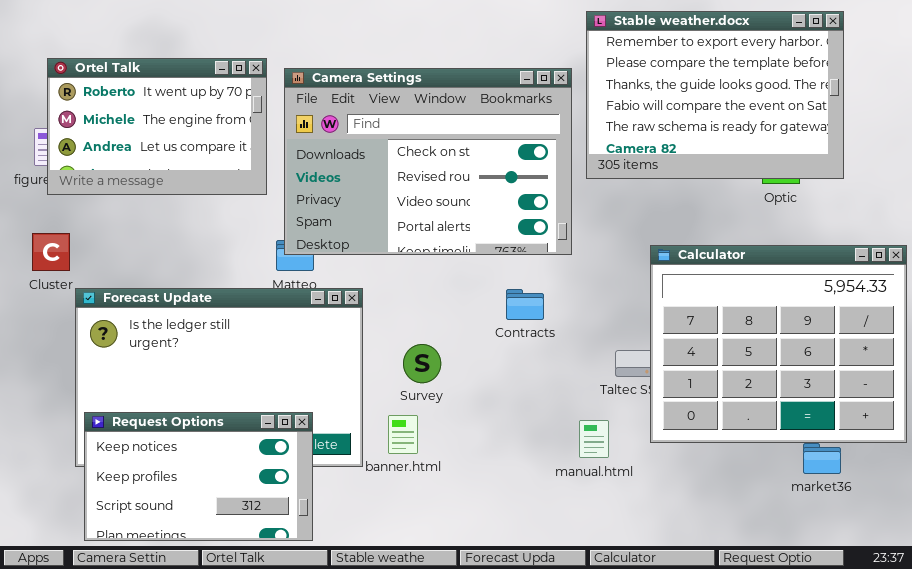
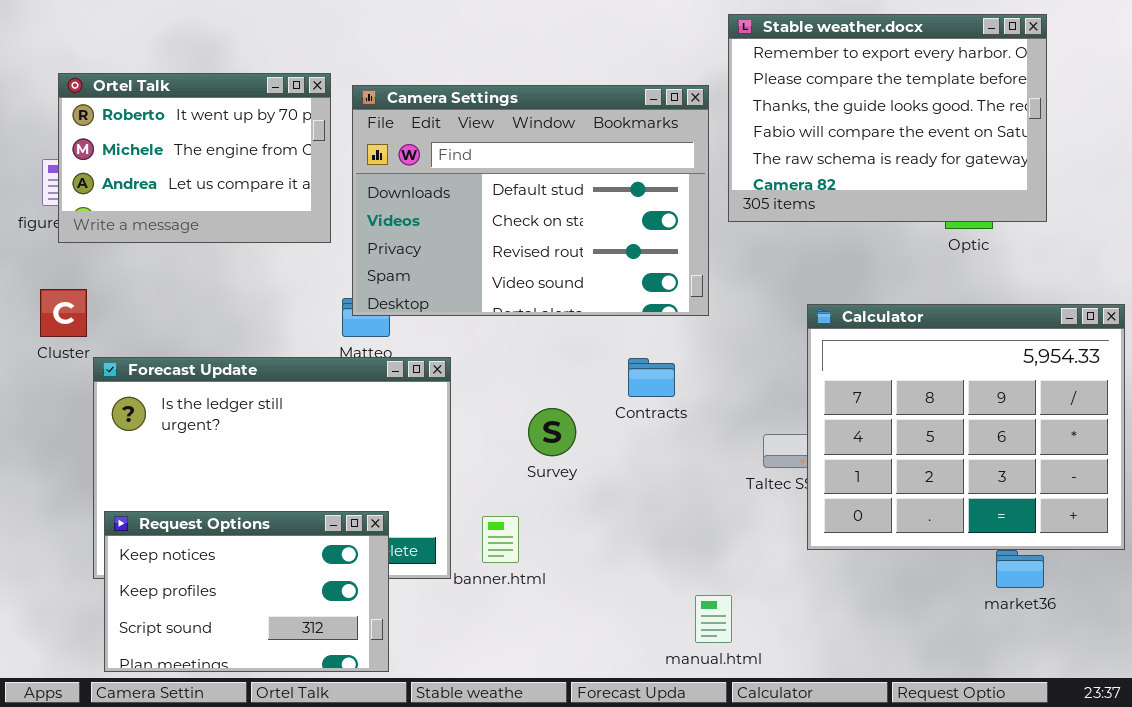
Camera Settings: [284,68,572,255] -> [352,85,709,316], scrolled up 1 row
Survey: [403,344,441,383] -> [528,408,576,456], moved
manual.html: [579,420,609,458] -> [695,595,732,643], moved

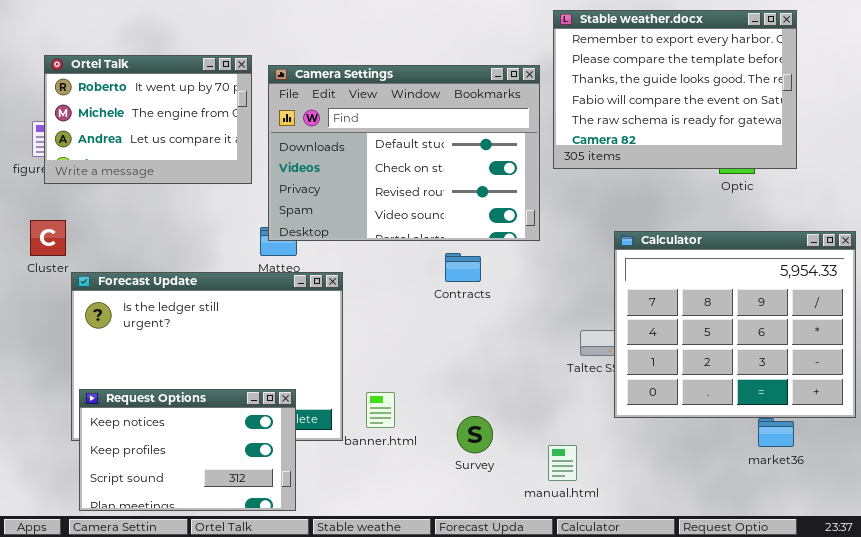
Contracts: [628,358,675,397] -> [445,253,481,282], moved
Survey: [528,408,576,456] -> [457,416,493,453], moved
manual.html: [695,595,732,643] -> [548,445,577,481], moved

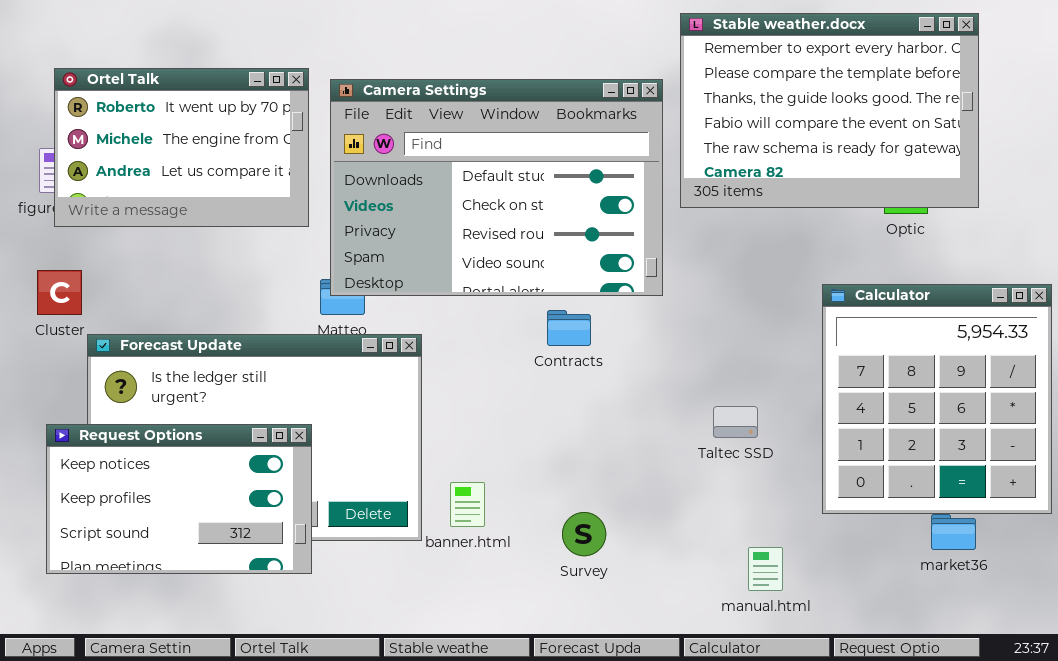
Calculator: [614,231,856,418] -> [822,284,1052,514], resized
Request Options: [79,389,296,511] -> [46,424,312,574], moved
manual.html: [548,445,577,481] -> [748,547,783,591], moved

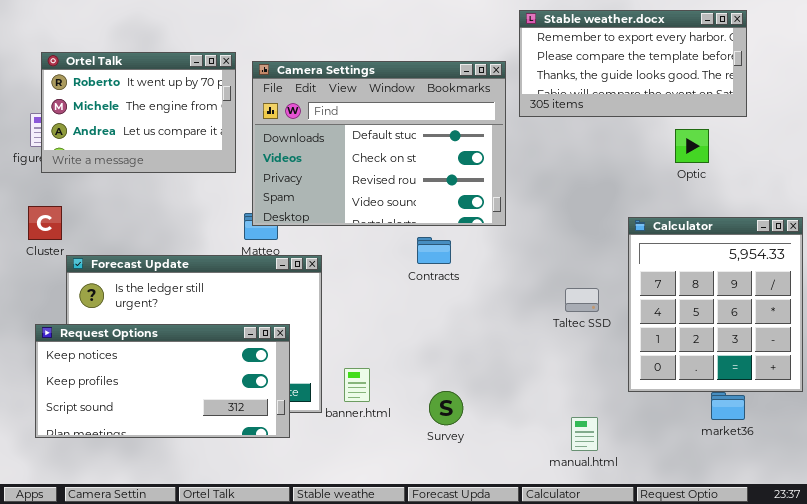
Stable weather.docx: [680,13,979,208] -> [519,10,747,117], resized
Taltec SSD: [713,406,758,438] -> [565,288,599,312], moved
Request Options: [46,424,312,574] -> [35,324,290,438], resized

